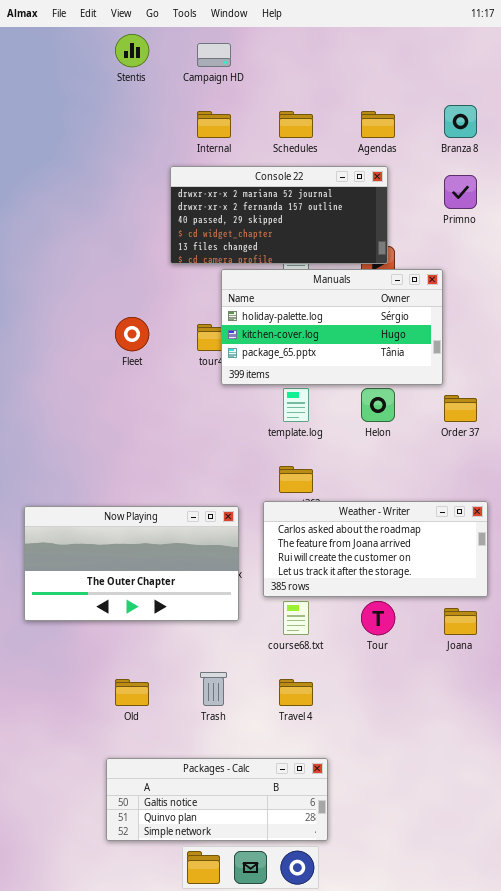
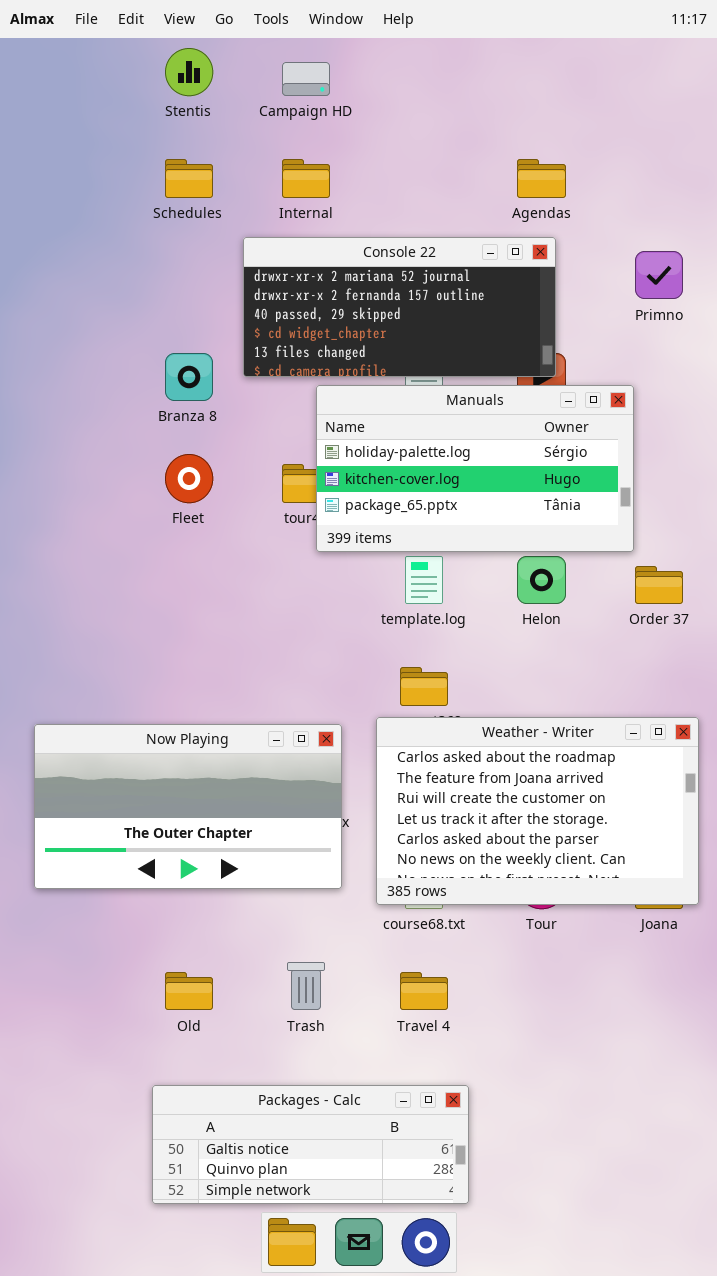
Branza 8: [444,105,477,138] -> [165,353,213,401], moved
Schedules: [279,111,313,138] -> [165,159,213,198], moved
Weather - Writer: [263,501,488,597] -> [376,717,699,905], resized

